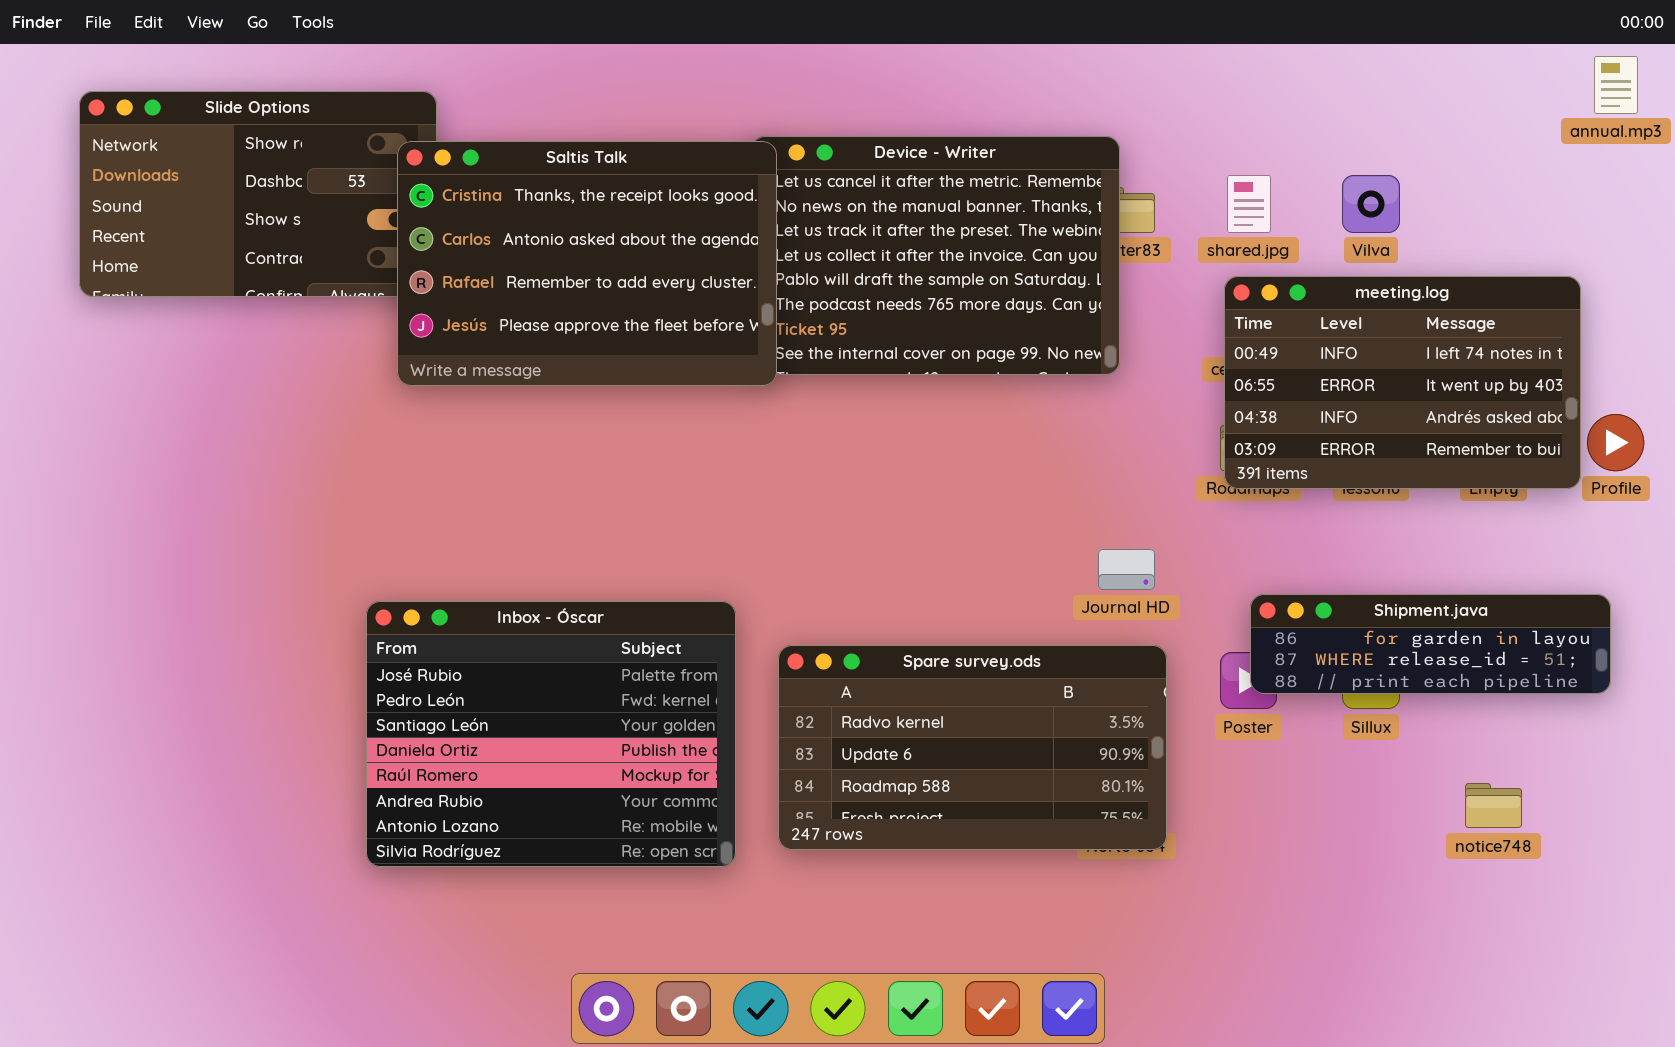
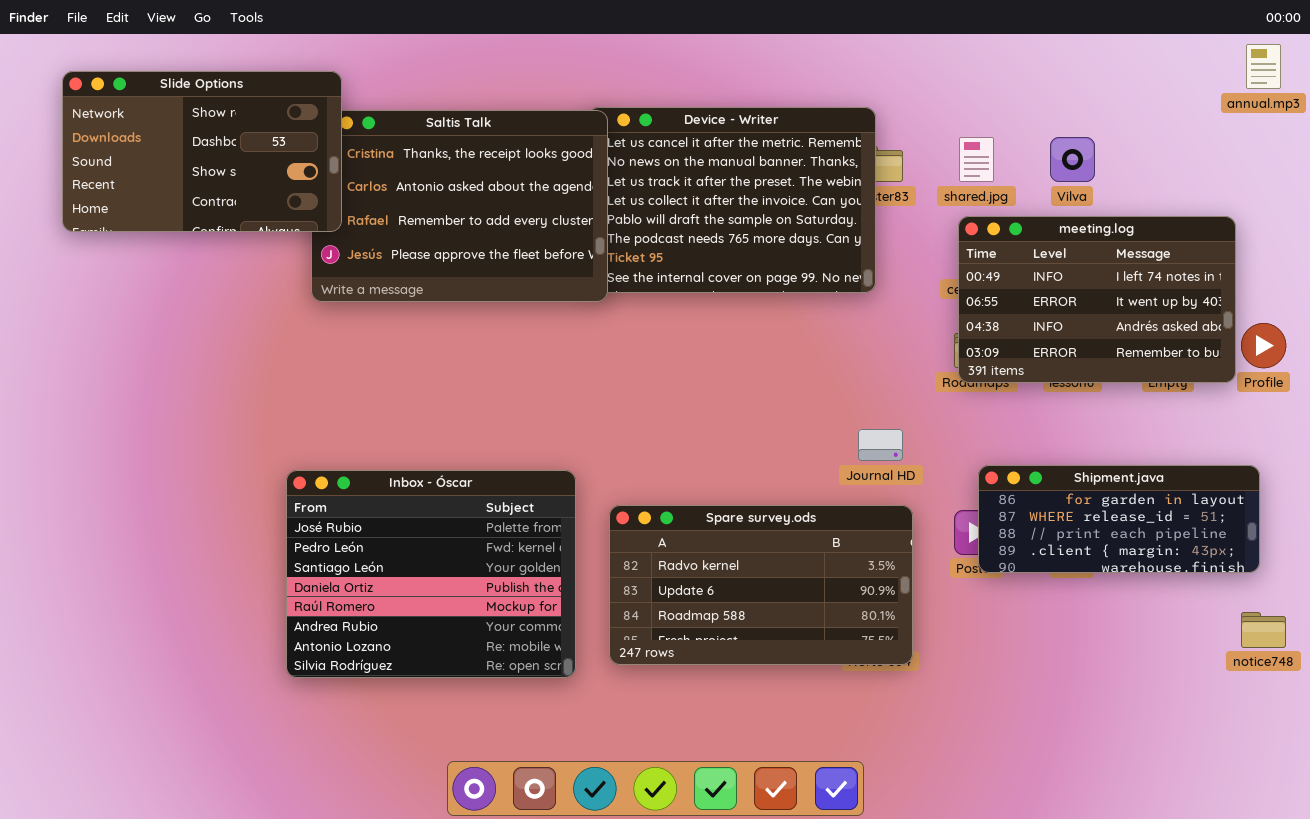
Slide Options: [79,91,437,297] -> [62,71,342,232], raised
Shipment.java: [1250,594,1611,694] -> [978,465,1260,573], resized
notice748: [1465,783,1522,828] -> [1241,612,1286,648], moved

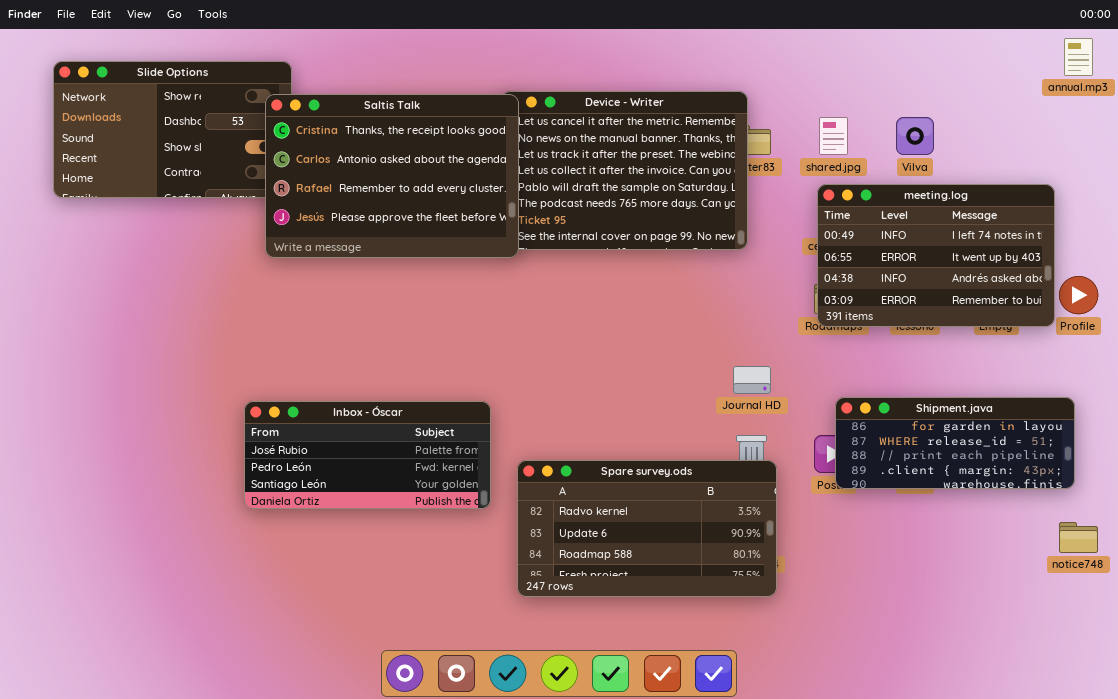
Saltis Talk: [311,110,608,302] -> [265,94,519,258], raised
Inbox - Óscar: [286,470,576,678] -> [244,401,491,509], resized
Spare survey.ods: [609,505,913,665] -> [517,460,777,597], moved

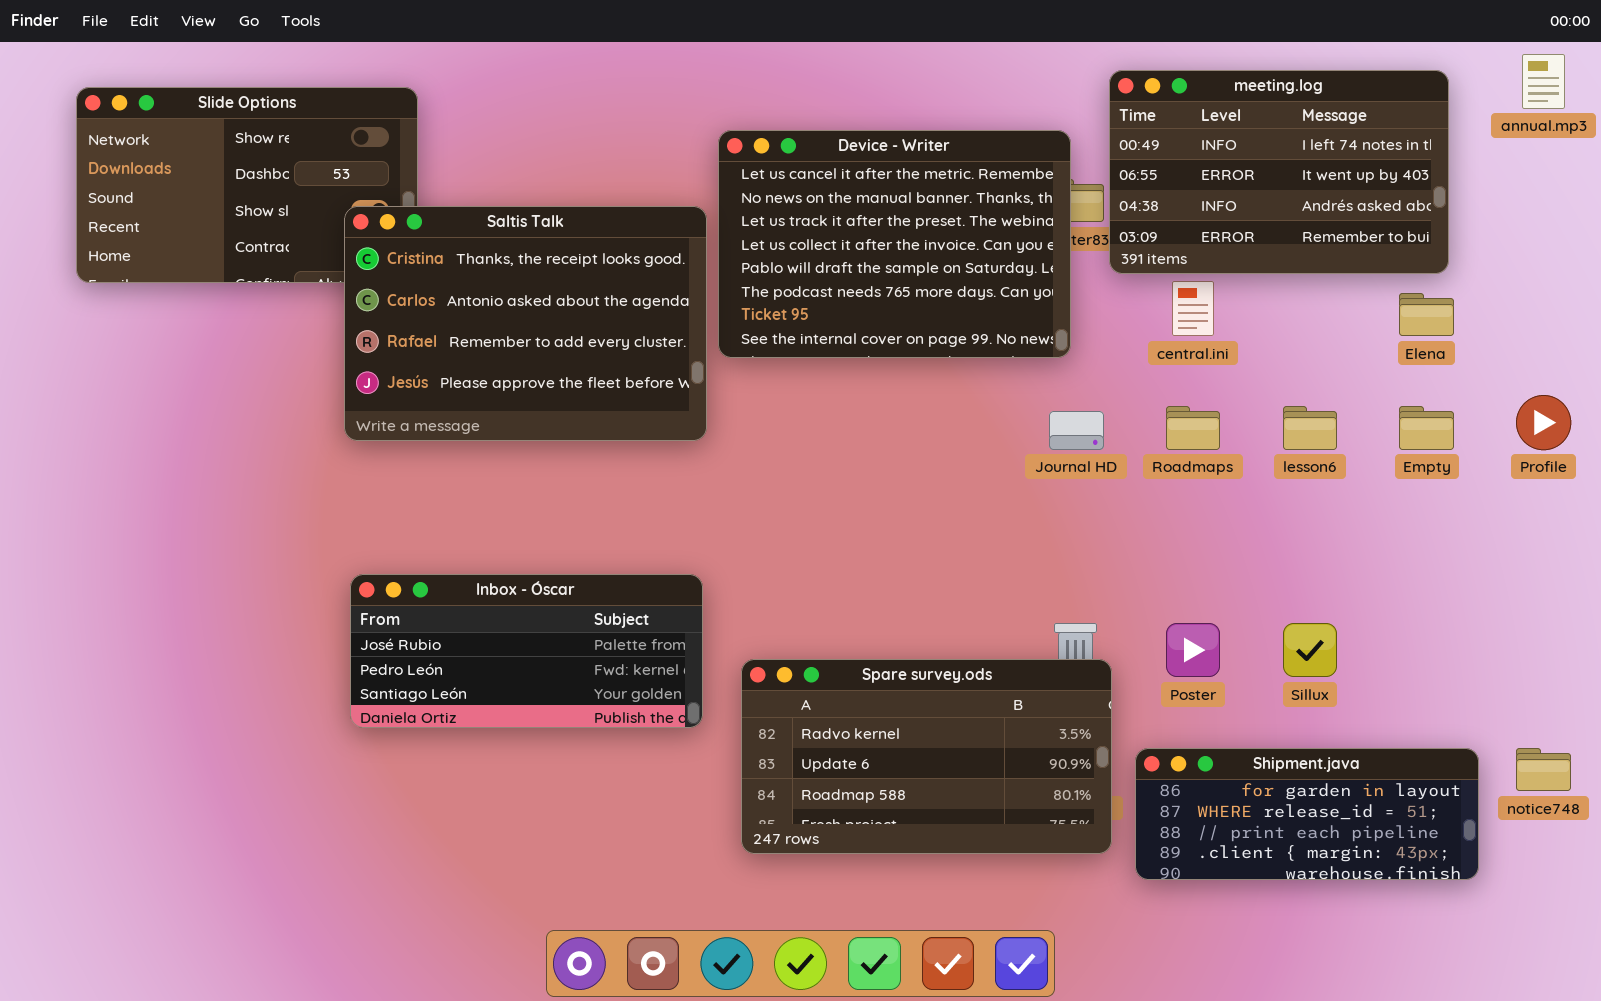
Saltis Talk: [265,94,519,258] -> [344,206,707,441], moved
meeting.log: [817,184,1055,327] -> [1109,70,1449,274], moved
Journal HD: [733,366,771,394] -> [1049,411,1104,450], moved
Shipment.java: [835,397,1075,489] -> [1135,748,1479,880], moved

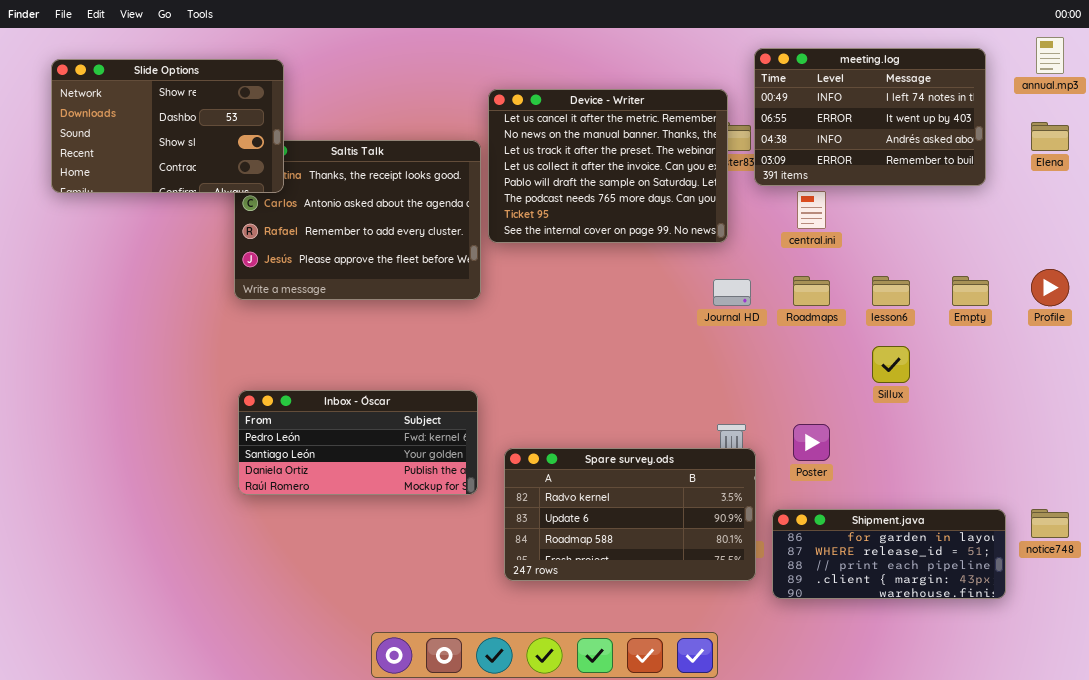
Slide Options: [76,87,418,283] -> [51,59,284,193], raised
Elena: [1399,293,1454,336] -> [1031,122,1069,151], moved
Inbox - Óscar: [350,574,703,728] -> [238,390,478,495], scrolled down 1 row
Sillux: [1283,623,1337,677] -> [872,346,910,383], moved

